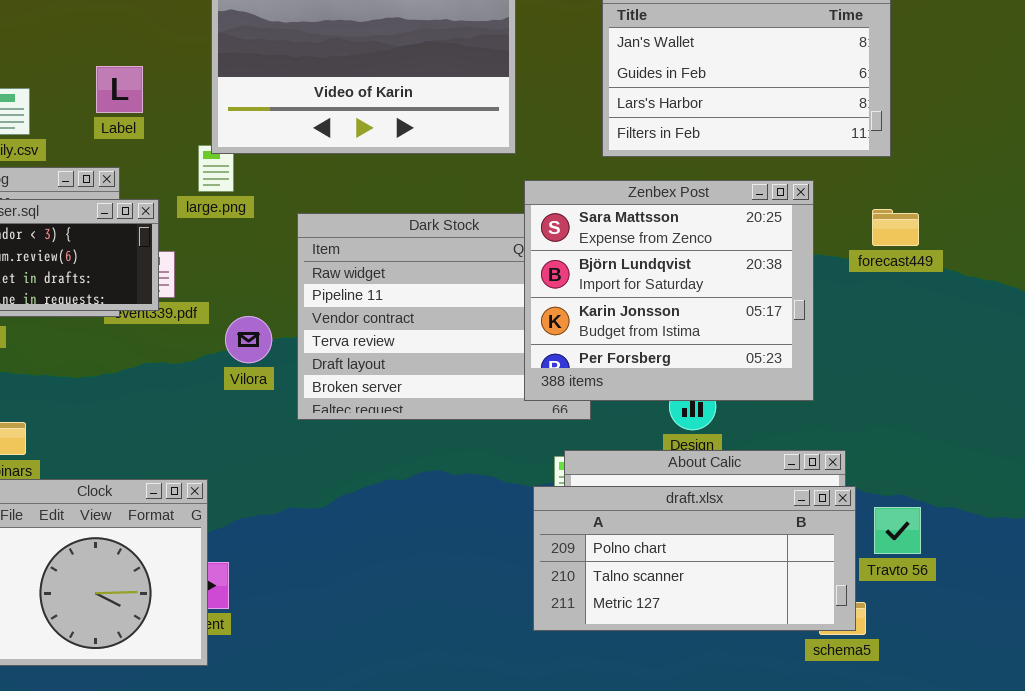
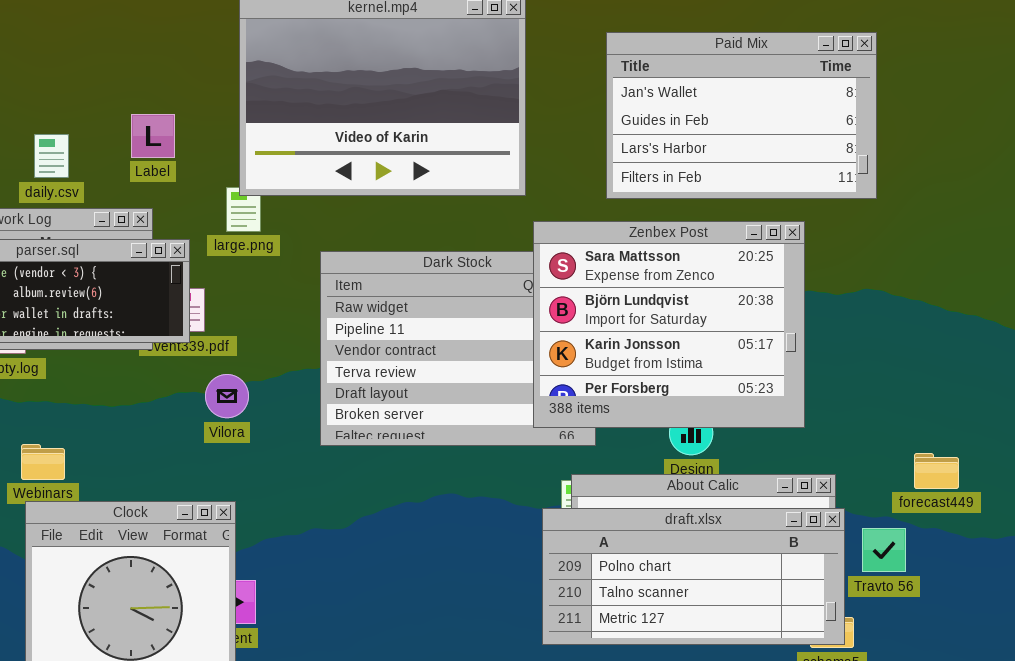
forecast449: [872,209,919,246] -> [914,453,959,489], moved
Vilora: [225,316,272,363] -> [205,374,249,418], moved

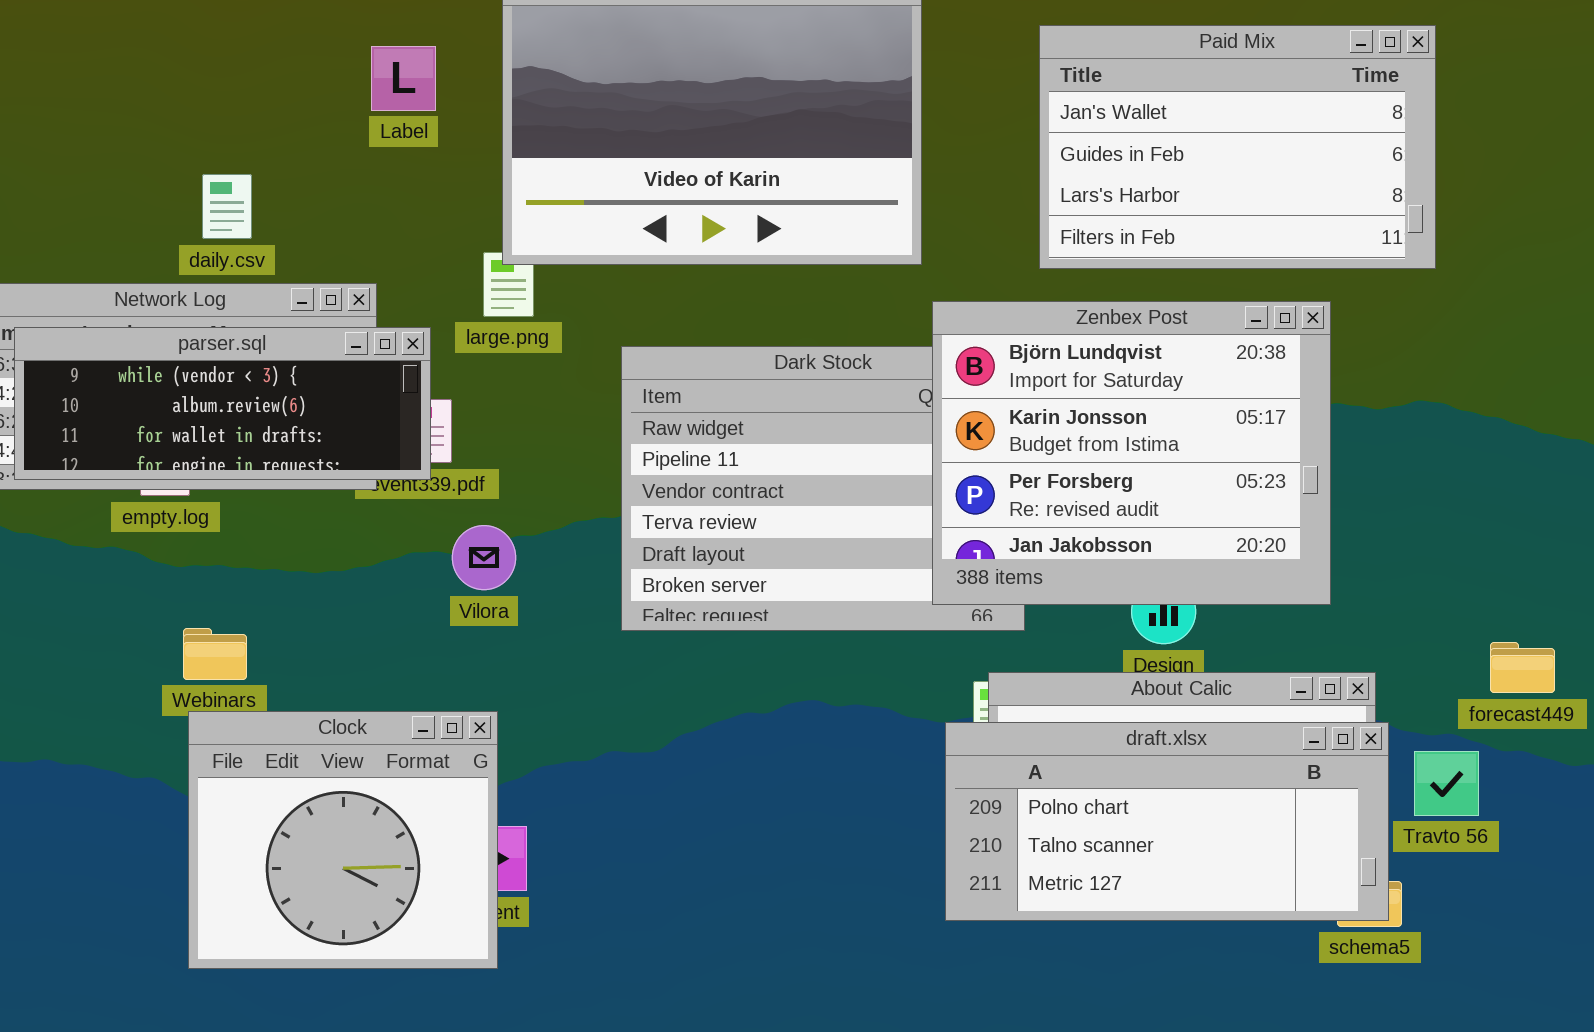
Label: [131,114,175,158] -> [371,46,436,111], moved
Zenbex Post: [533,221,805,428] -> [932,301,1331,605], scrolled down 1 row

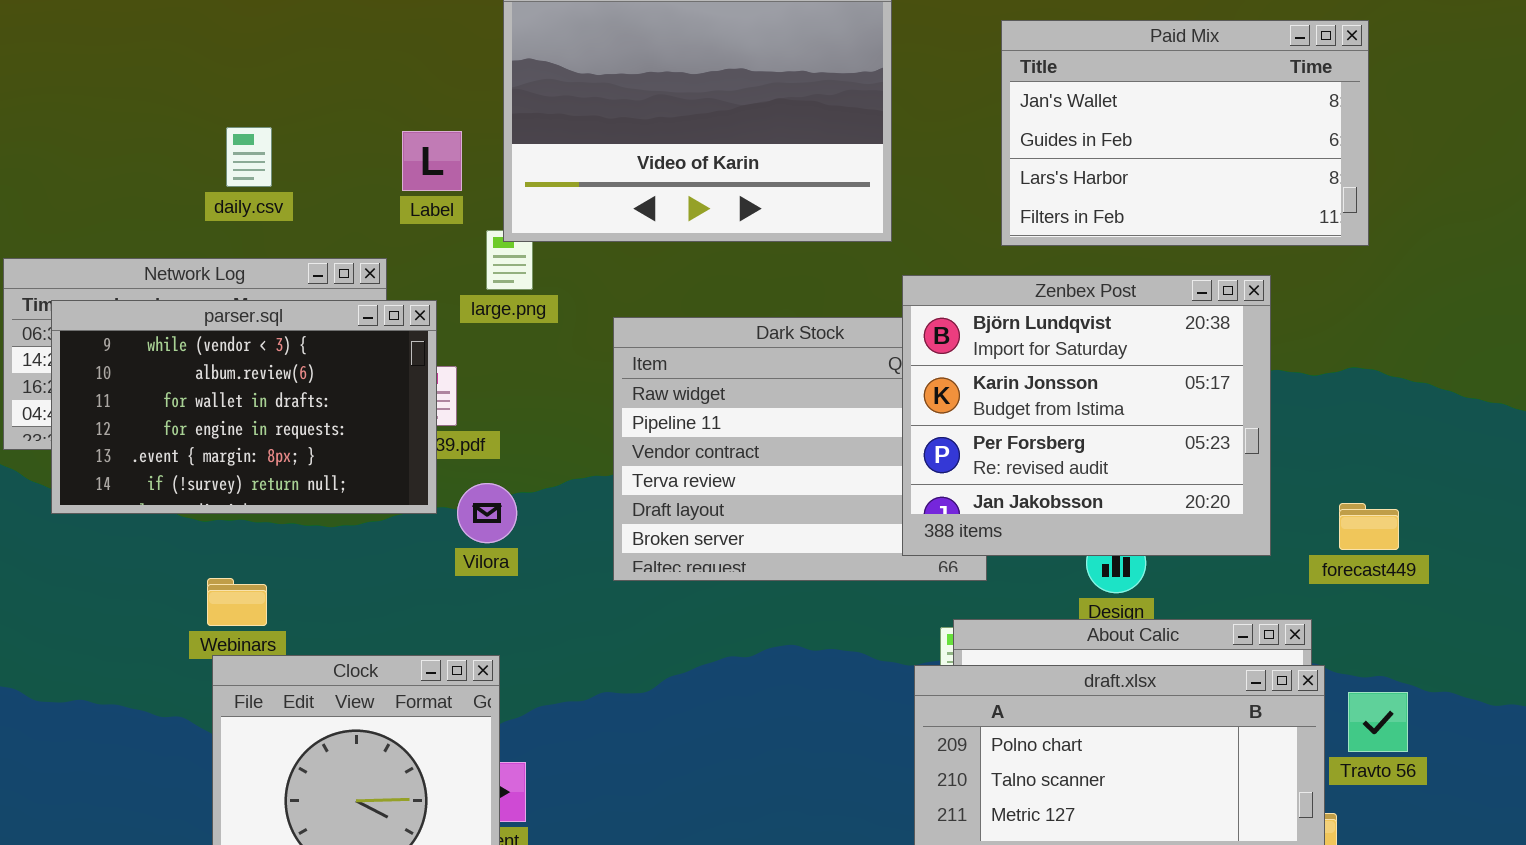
Label: [371,46,436,111] -> [402,131,462,191], moved
daily.csv: [202,174,252,239] -> [226,127,272,187], moved
parser.sql: [14,327,431,480] -> [51,300,437,514], resized
forecast449: [1490,642,1555,693] -> [1339,503,1399,550], moved

